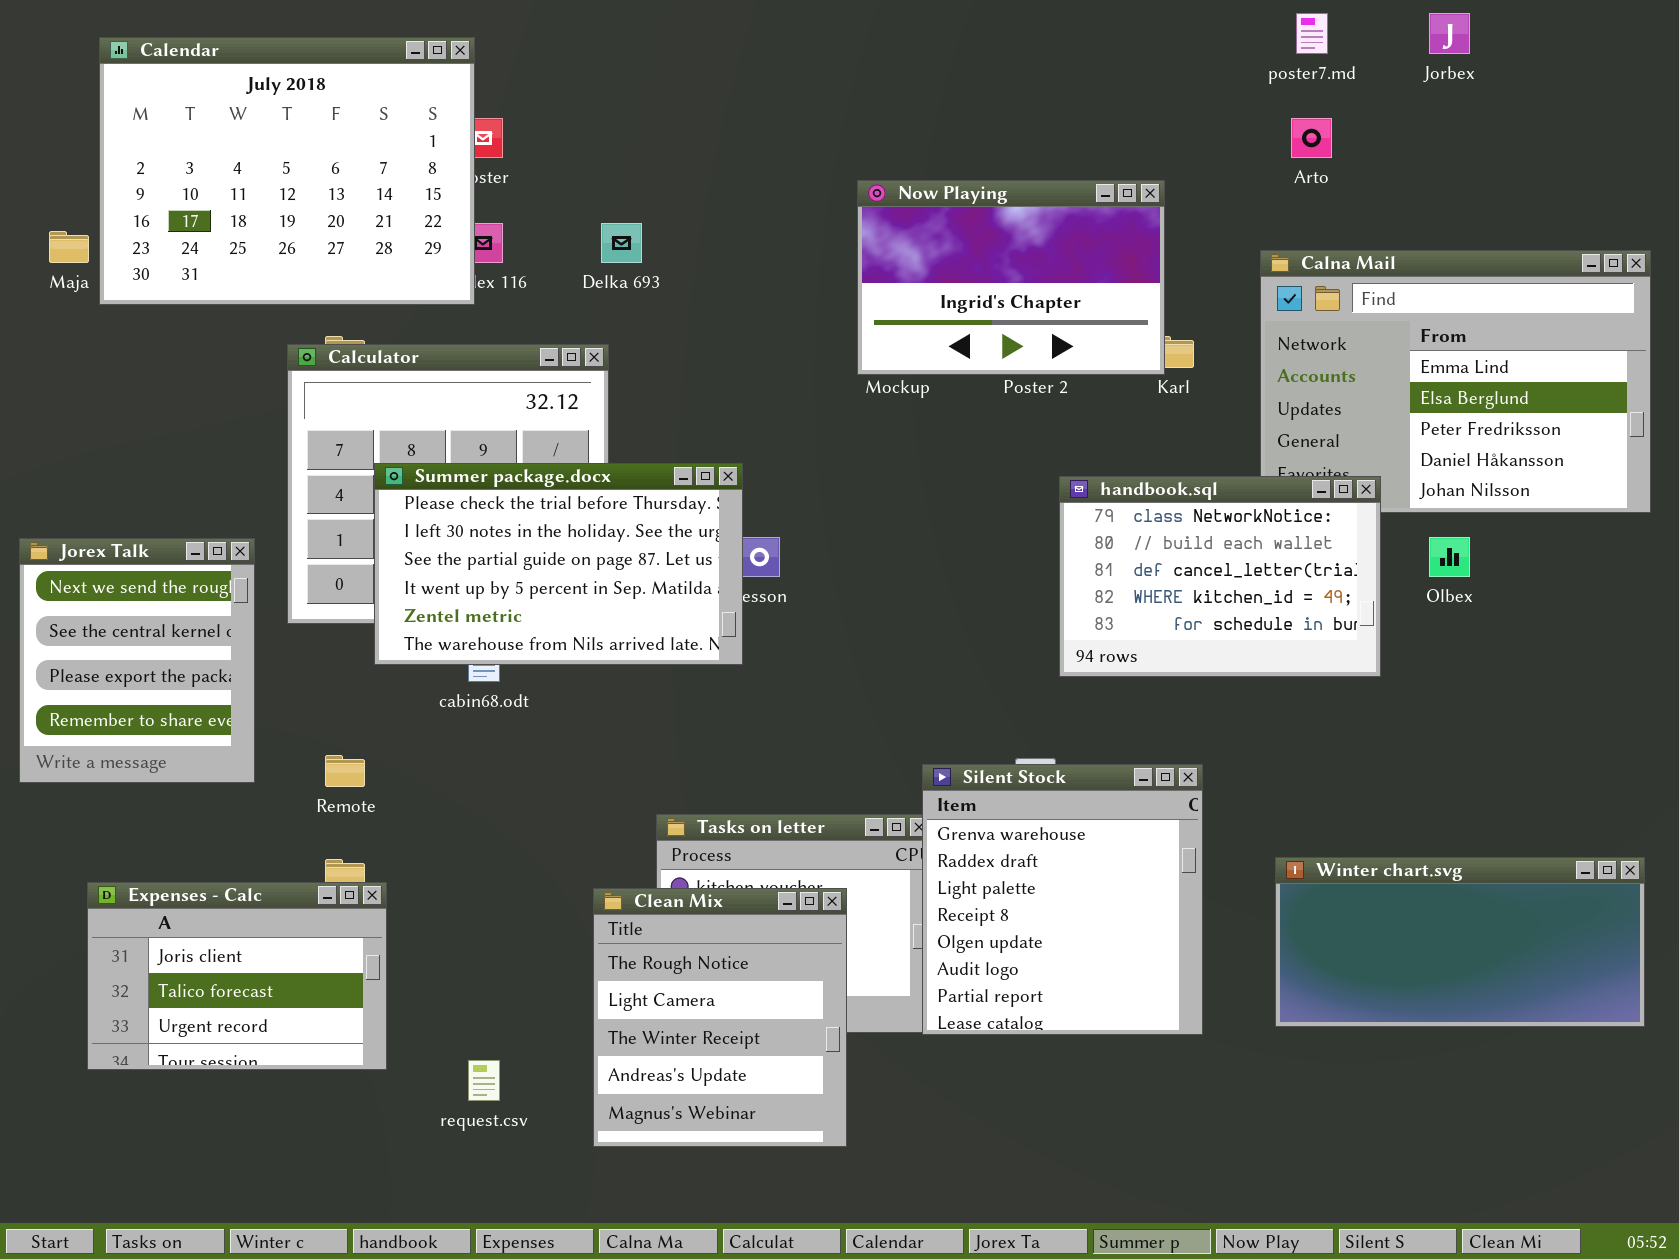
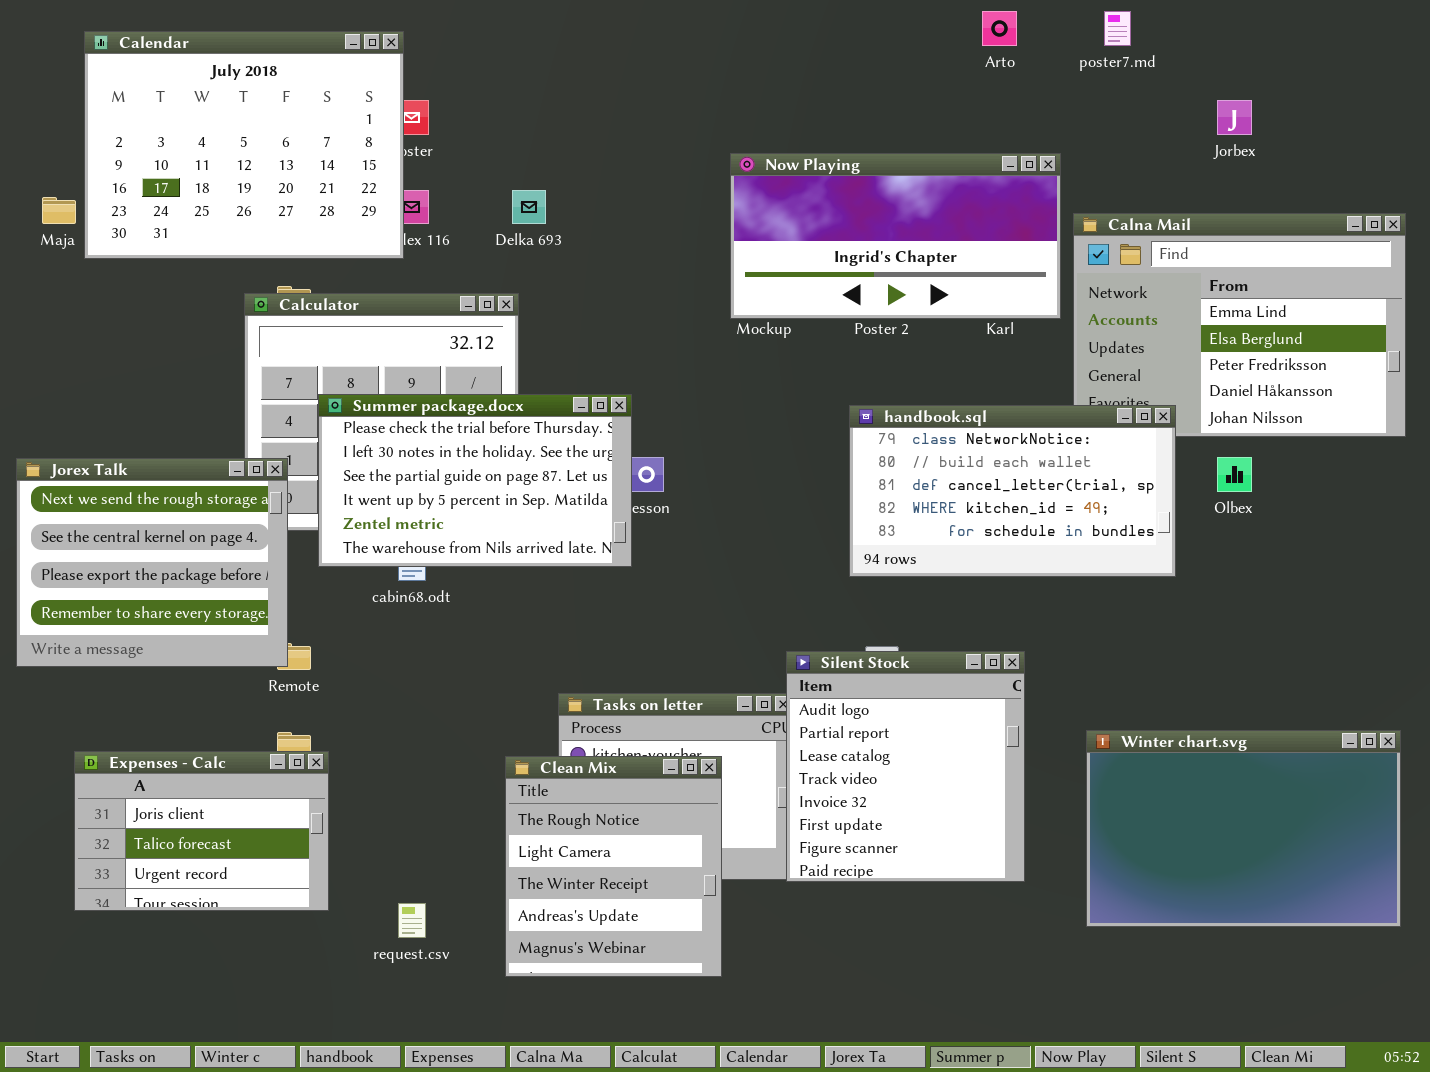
Jorbex: [1429,13,1470,54] -> [1217,100,1252,135], moved
Arto: [1291,118,1332,158] -> [982,11,1017,46], moved
Now Playing: [857,180,1165,375] -> [730,153,1061,319], resized
handbook.sql: [1059,476,1381,677] -> [849,405,1176,577], resized
Jorex Talk: [19,538,255,783] -> [16,458,288,667], resized
Silent Stock: [922,764,1203,1035] -> [786,651,1025,882], scrolled down 5 rows
Winter chart.svg: [1275,857,1645,1027] -> [1086,730,1401,927], resized

